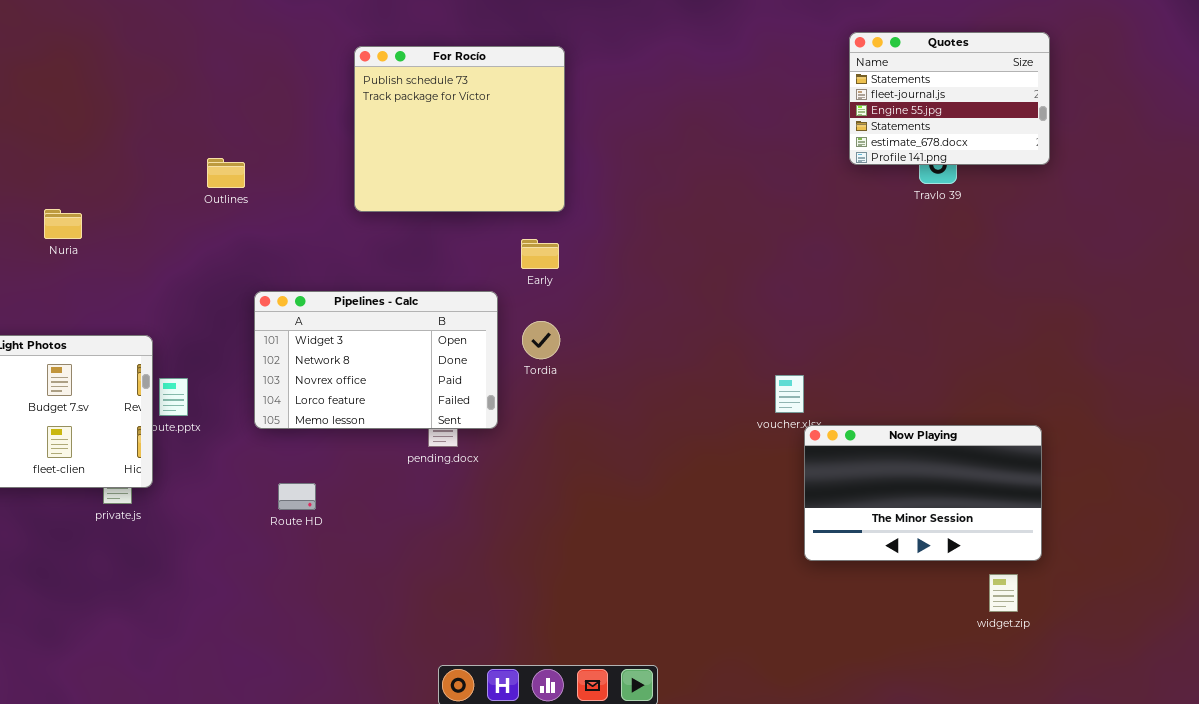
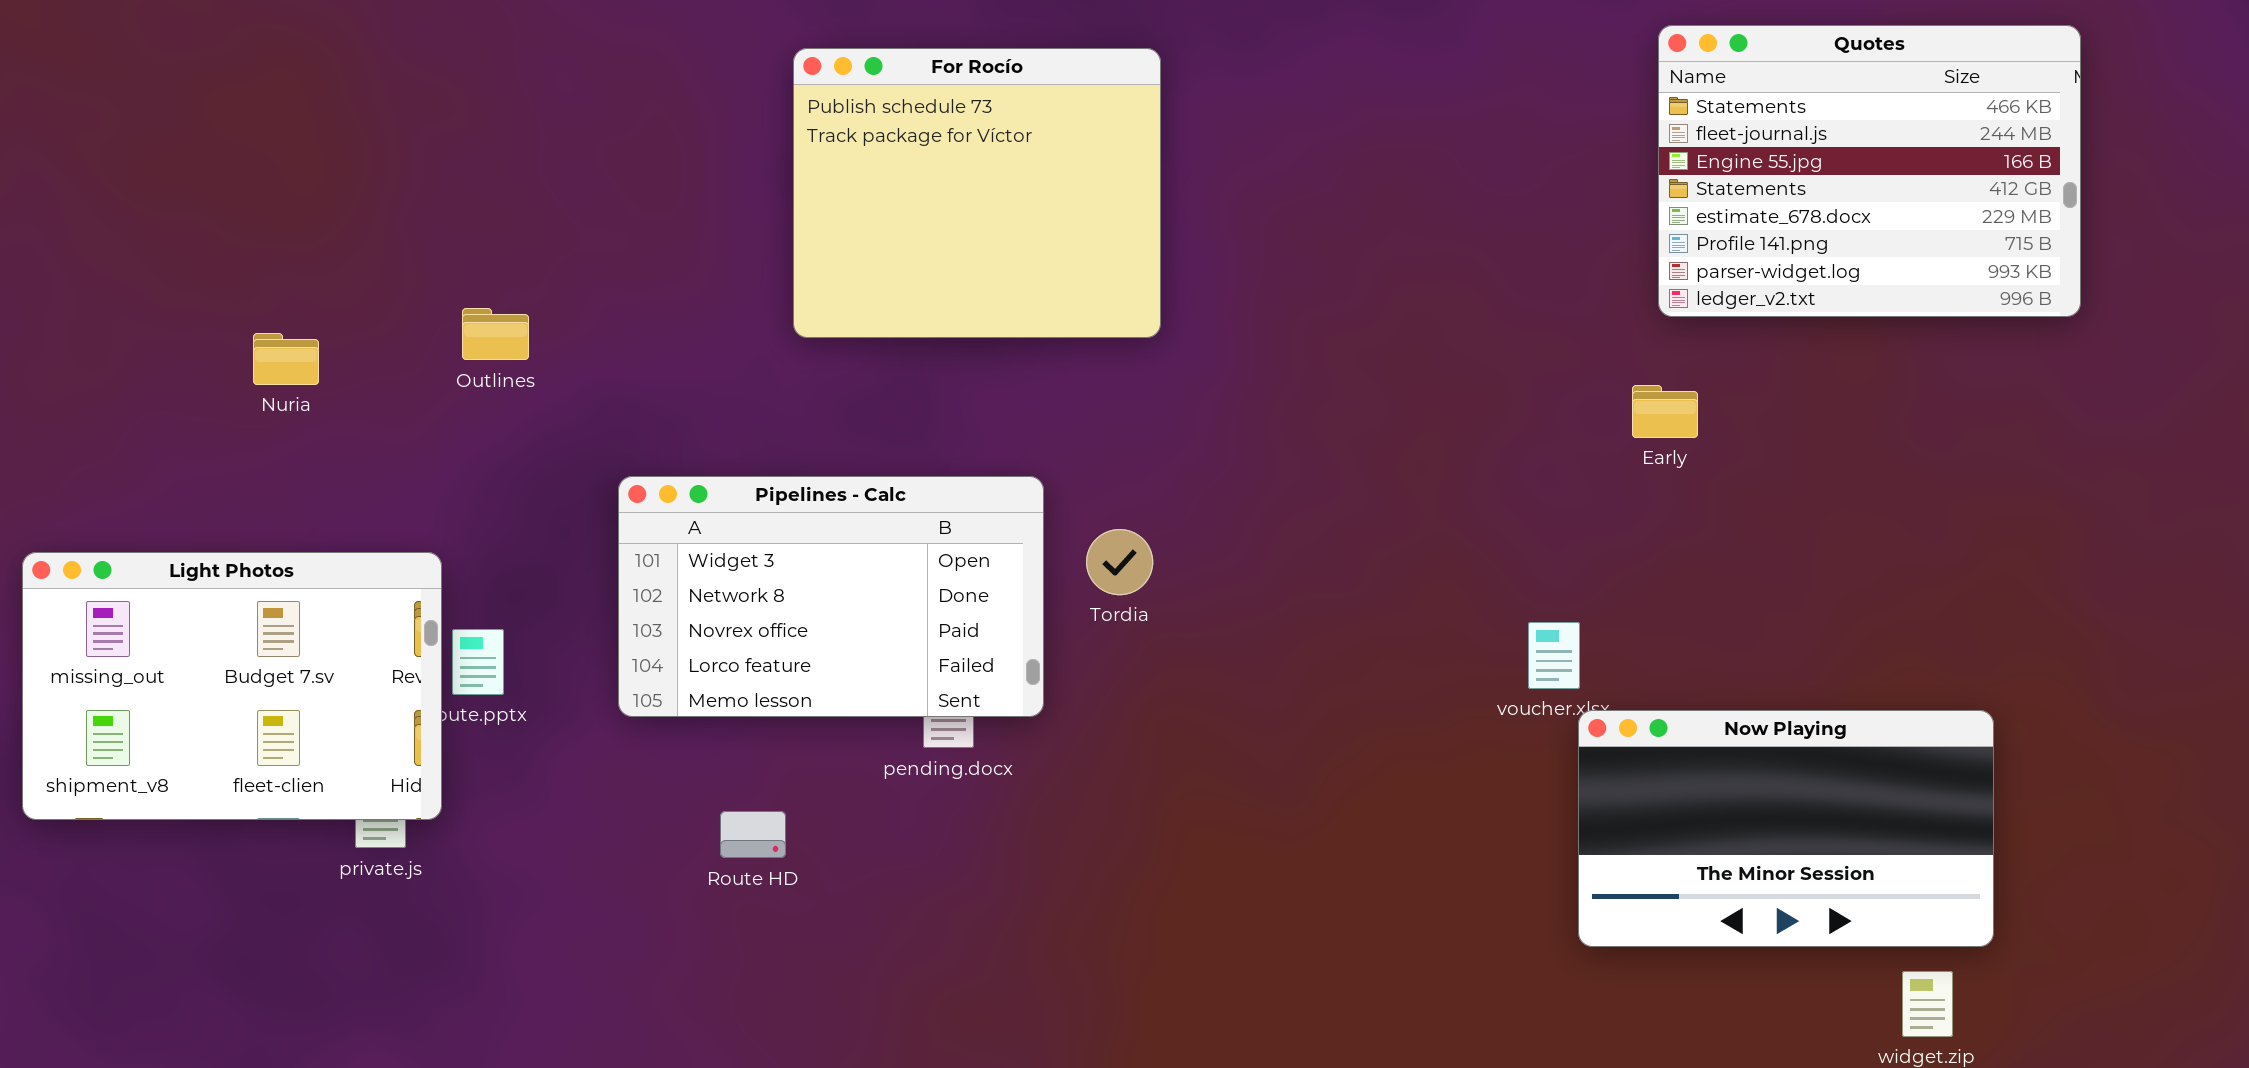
Quotes: [849,32,1050,165] -> [1658,25,2081,317], resized
Outlines: [207,158,245,188] -> [462,308,529,360], moved
Early: [521,239,559,269] -> [1632,385,1698,438], moved
Route HD: [278,483,316,510] -> [720,811,786,858], moved

